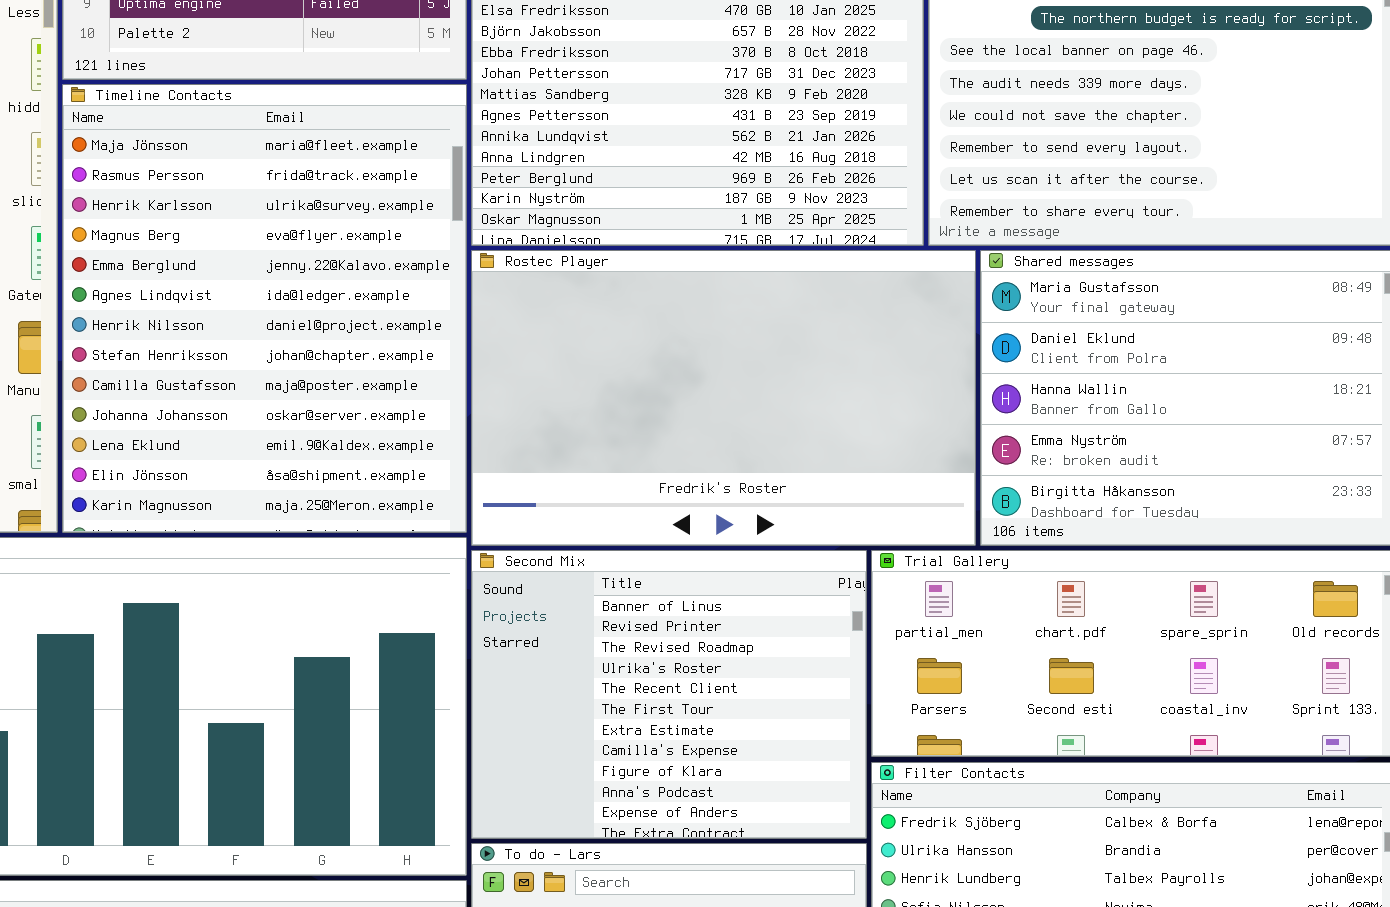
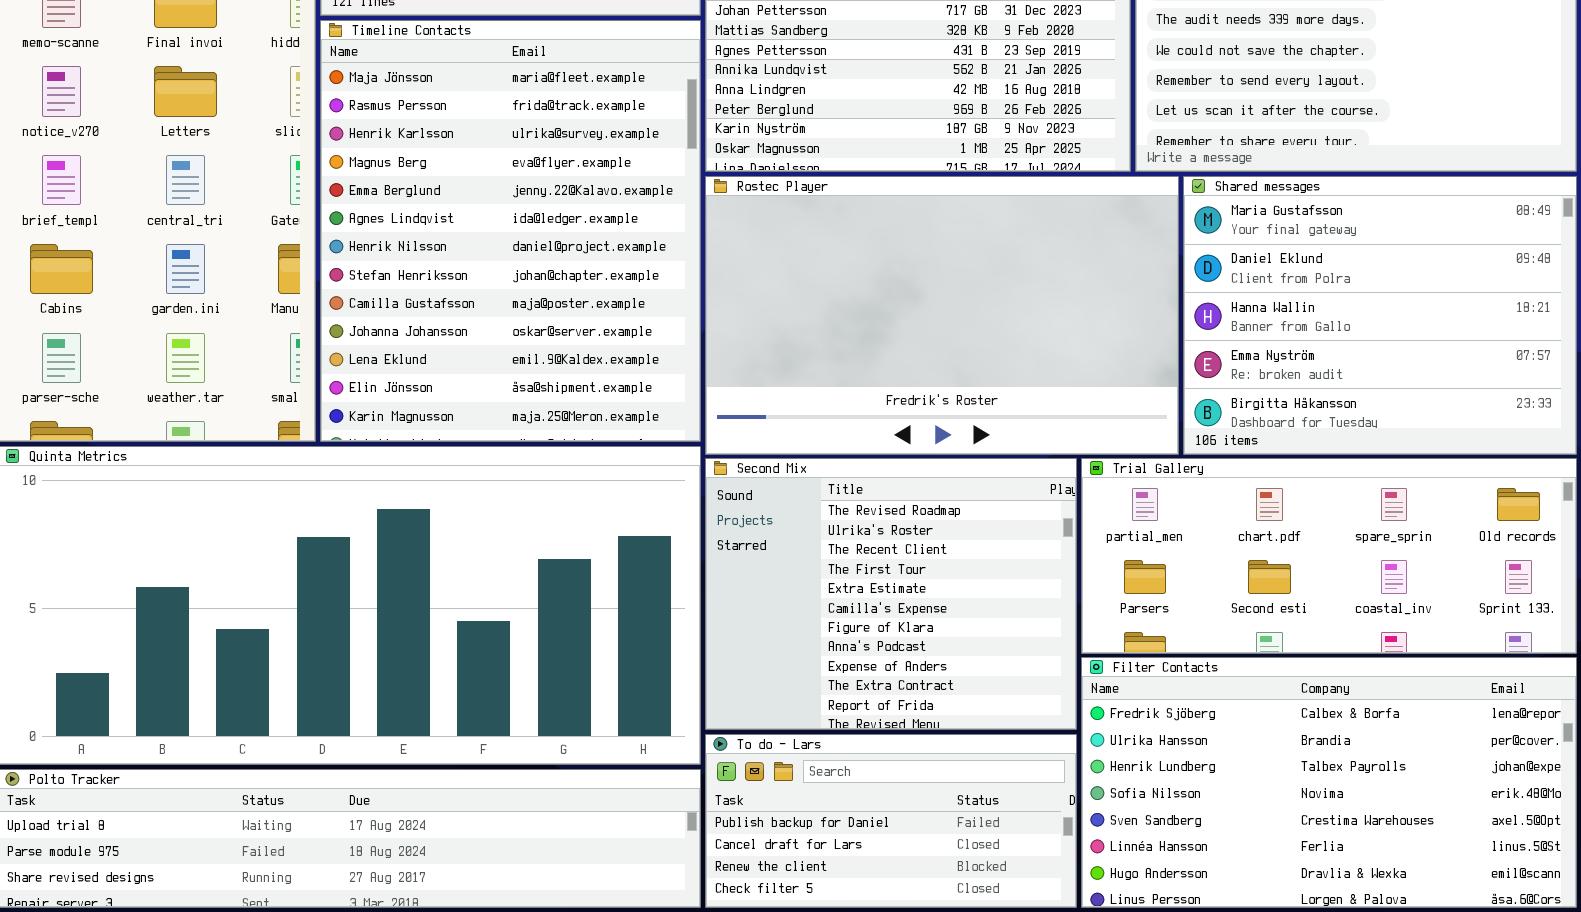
Second Mix: [471,550,867,839] -> [705,458,1077,730], scrolled down 2 rows

